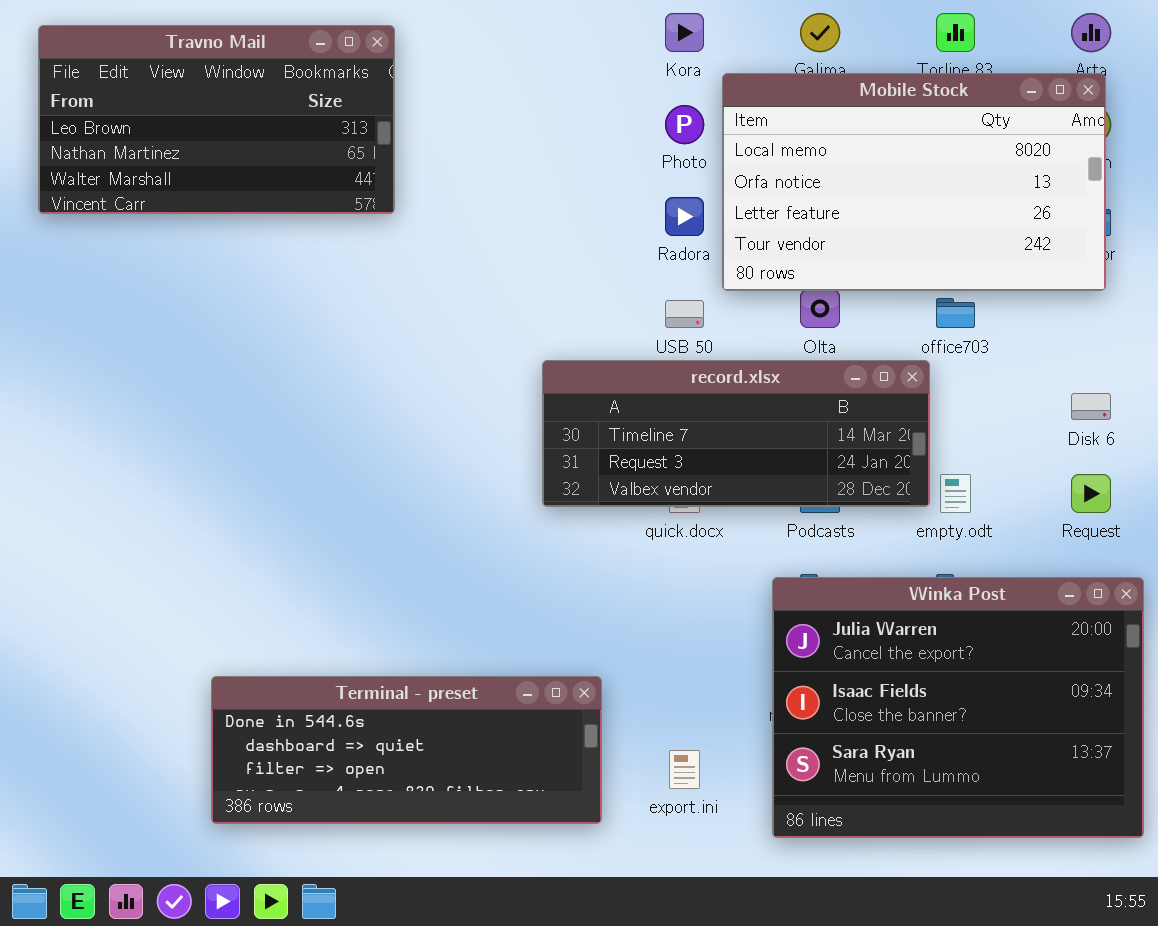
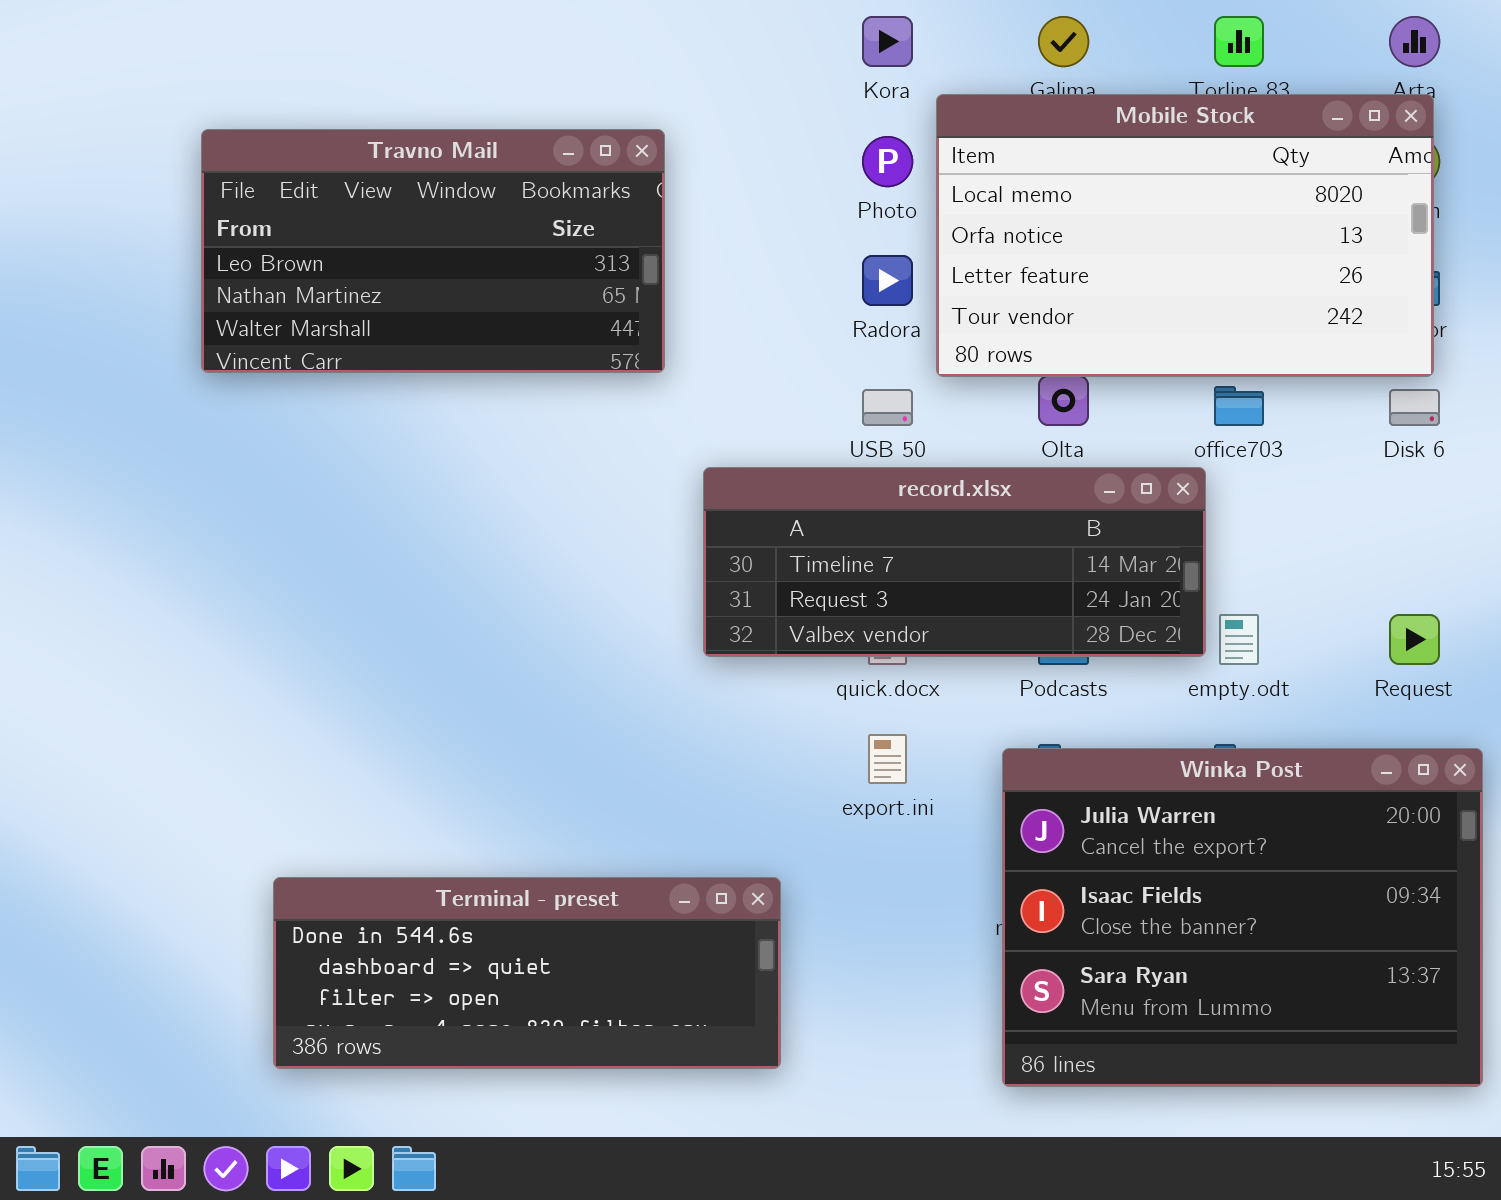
Travno Mail: [38,25,395,214] -> [201,129,665,373], moved
Disk 6: [1071,393,1111,420] -> [1389,389,1440,426], moved
export.ini: [669,750,700,789] -> [868,734,907,784], moved

